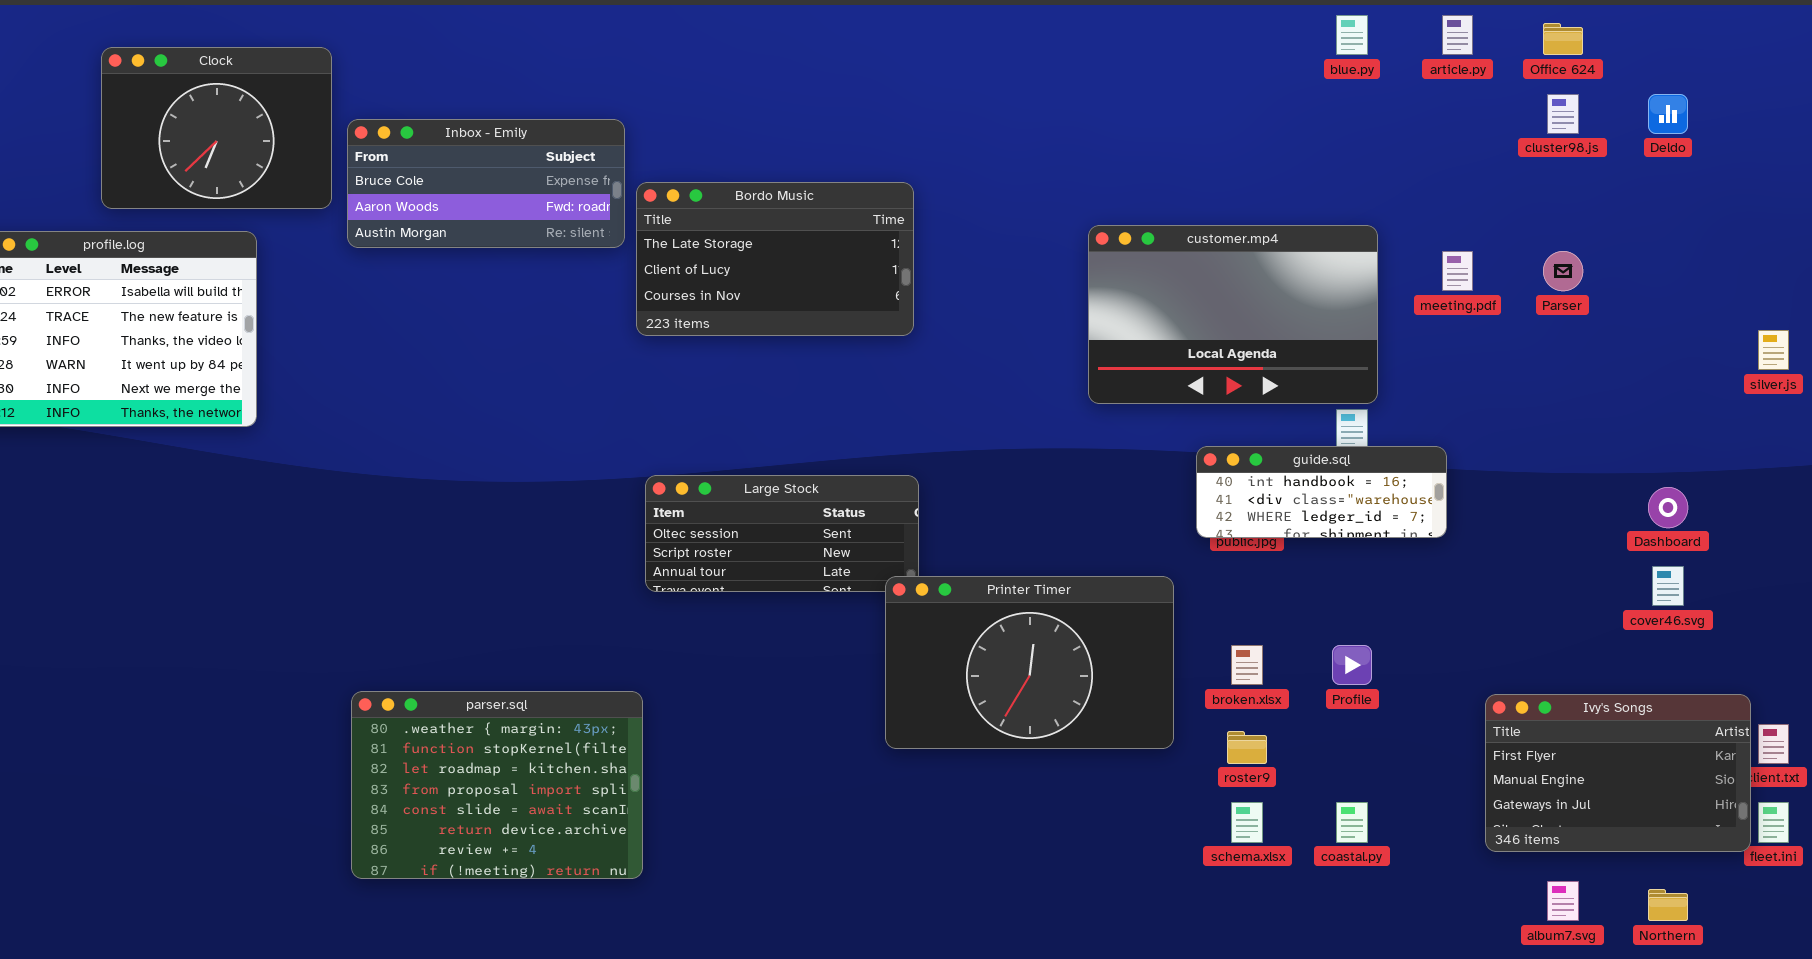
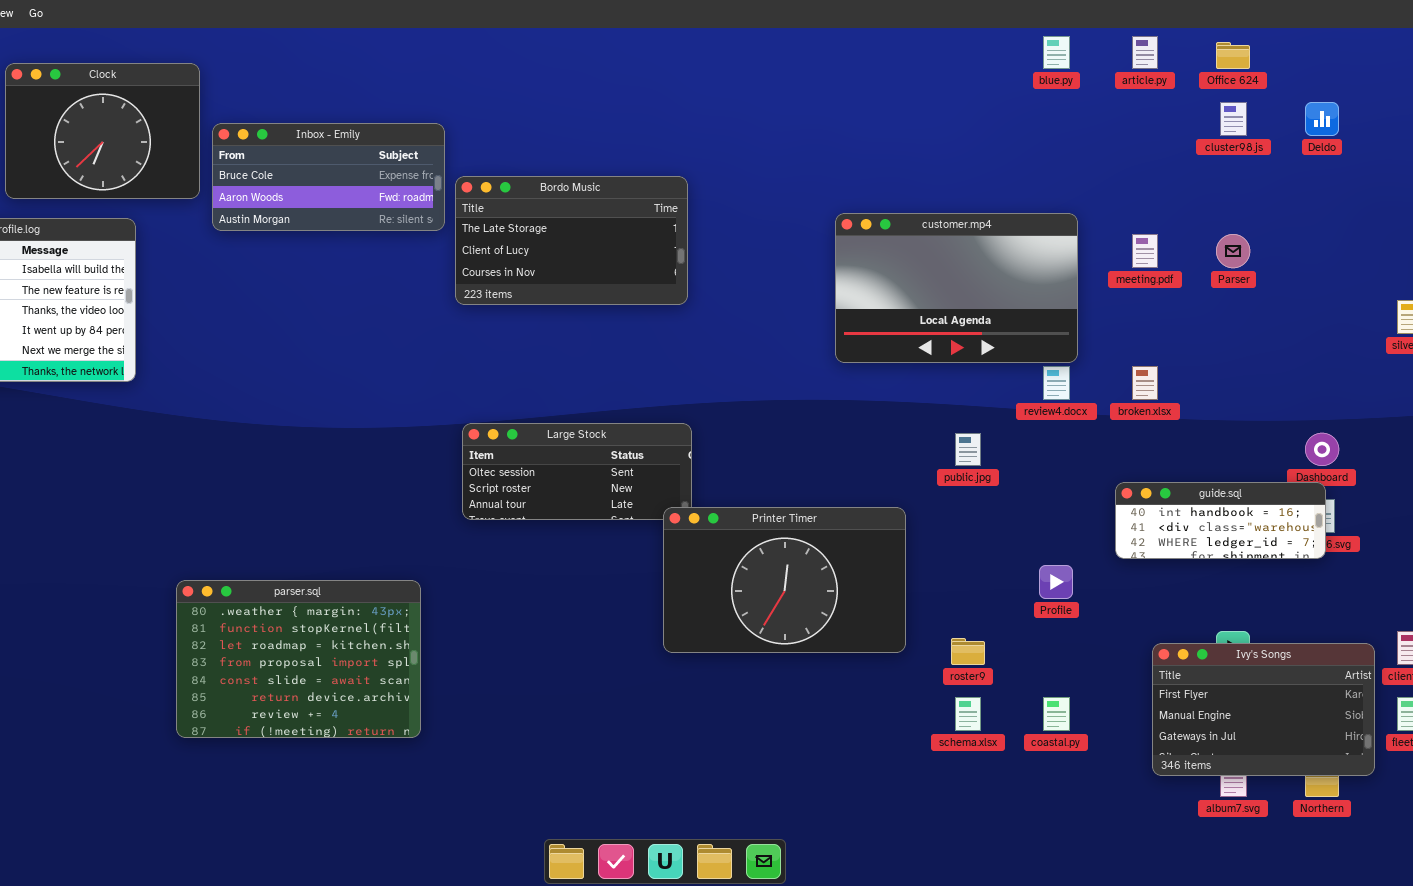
guide.sql: [1196,446,1447,538] -> [1115,482,1326,559], moved
broken.xlsx: [1231,645,1263,685] -> [1132,366,1158,400], moved
parser.sql: [351,691,643,879] -> [176,580,421,738], moved
Ivy's Songs: [1485,694,1751,852] -> [1152,643,1375,776], moved

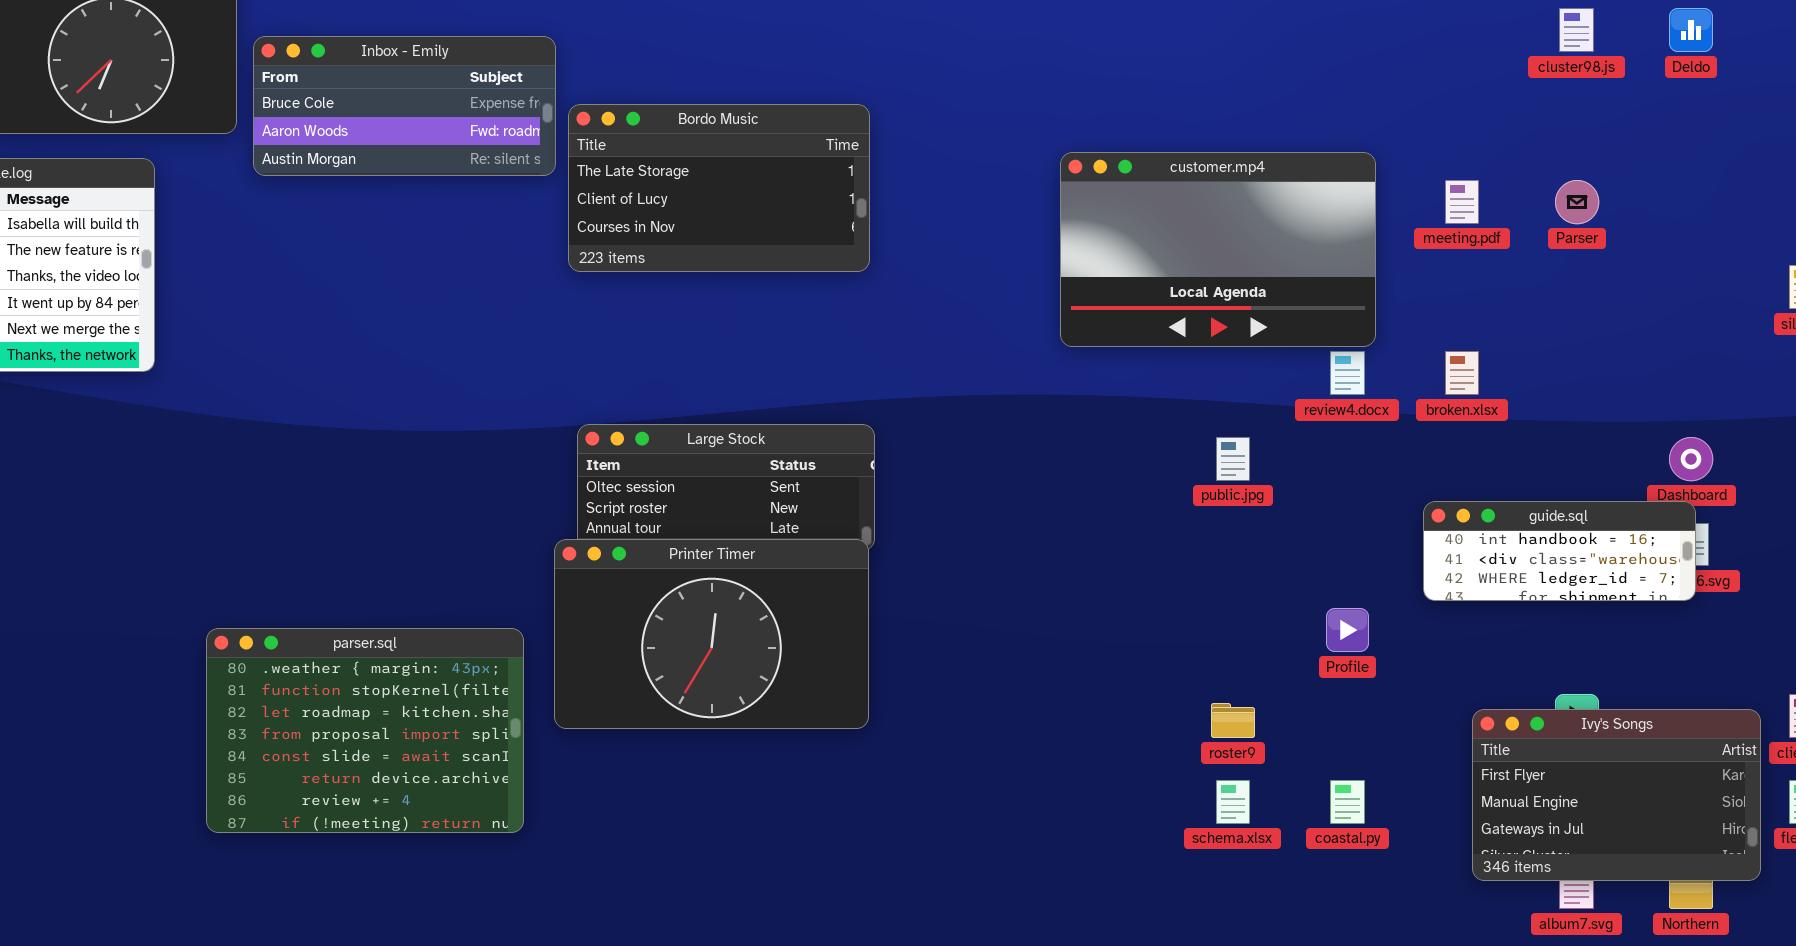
Printer Timer: [663,507,906,653] -> [554,539,869,729], moved

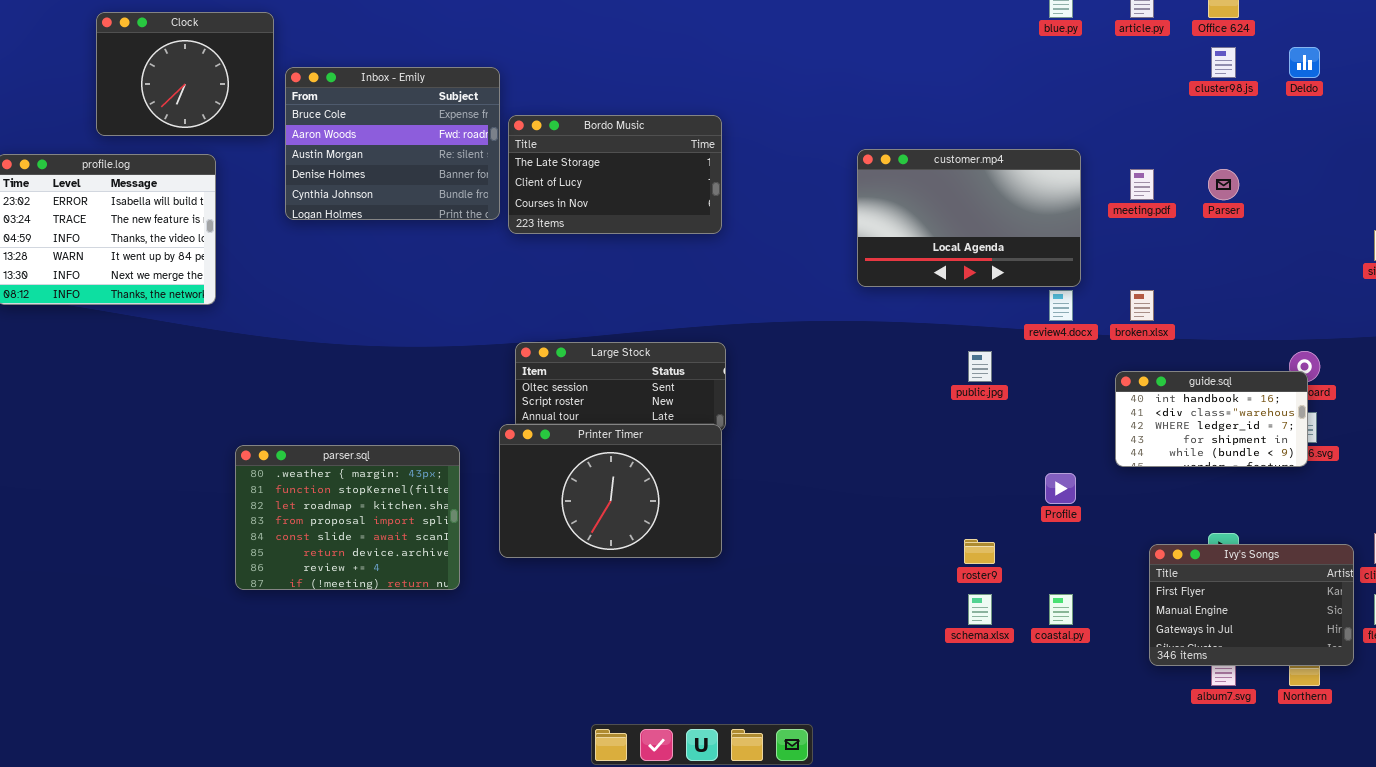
Inbox - Emily: [253,36,556,176] -> [285,67,500,220], resized
guide.sql: [1423,501,1696,601] -> [1115,371,1308,467], resized
parser.sql: [206,628,524,833] -> [235,445,460,590], moved

